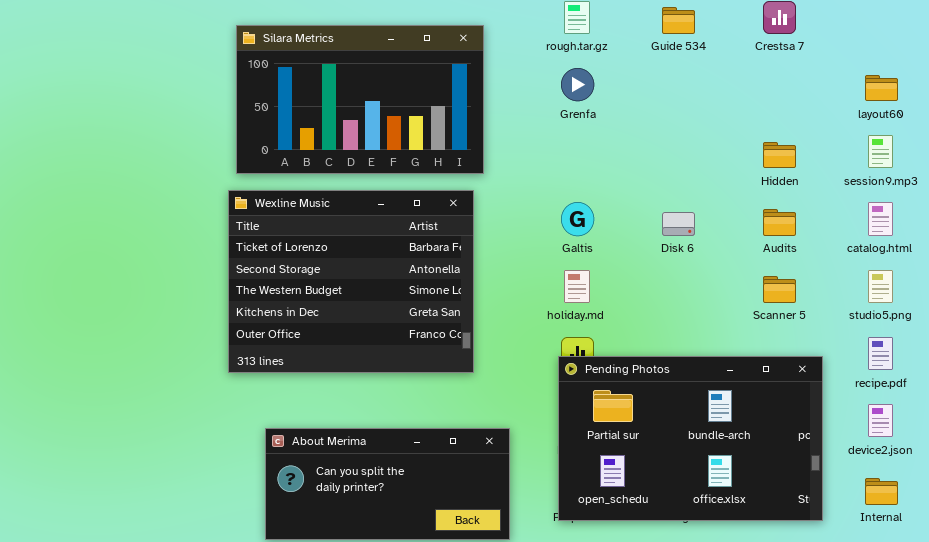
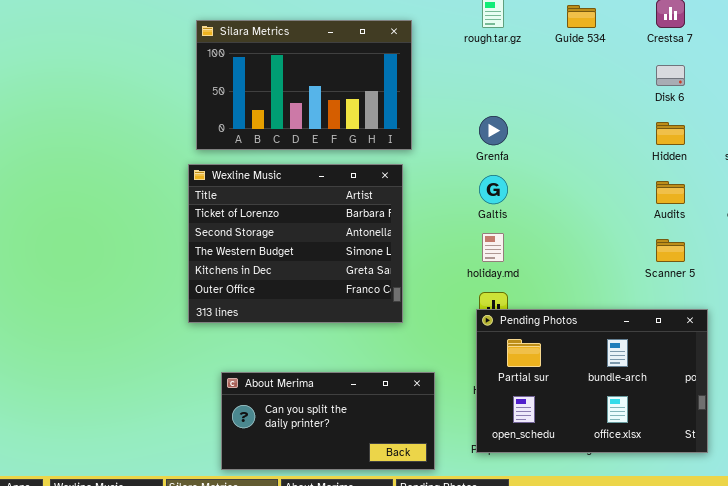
Grenfa: [561,68,594,101] -> [479,116,508,145], moved
Disk 6: [662,212,695,236] -> [656,65,685,86], moved

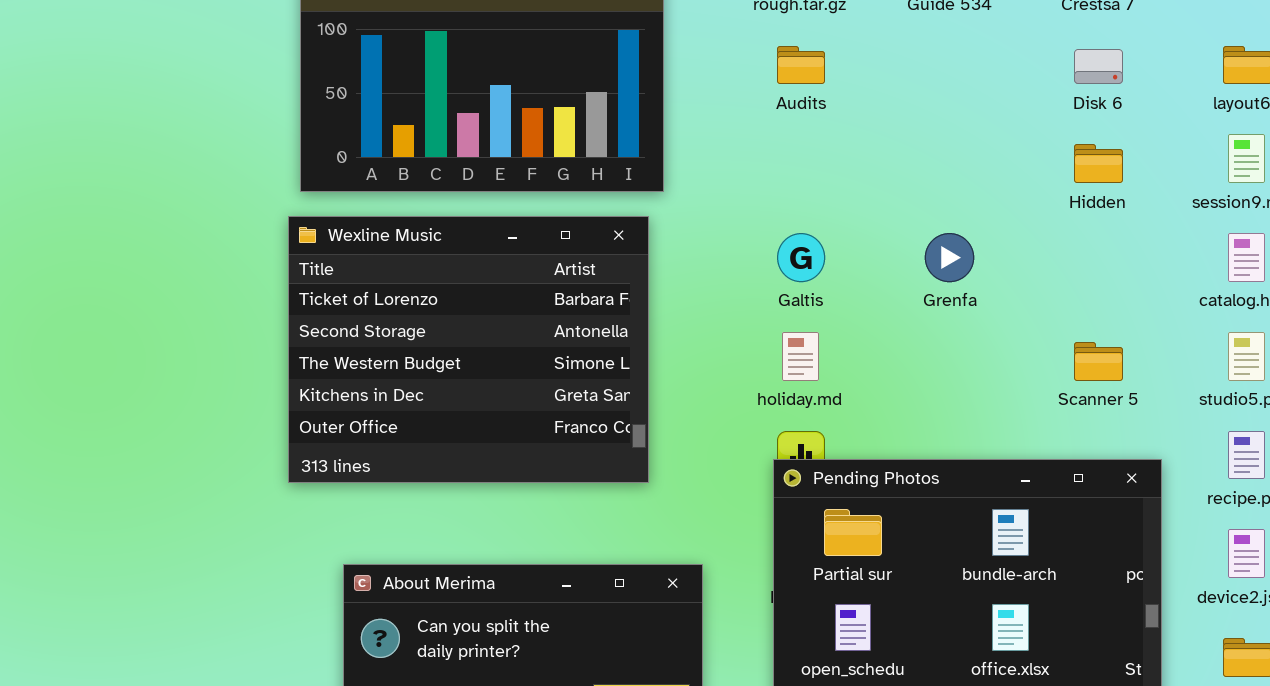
Grenfa: [479,116,508,145] -> [925,233,974,282], moved
Audits: [656,181,685,204] -> [777,46,825,84], moved

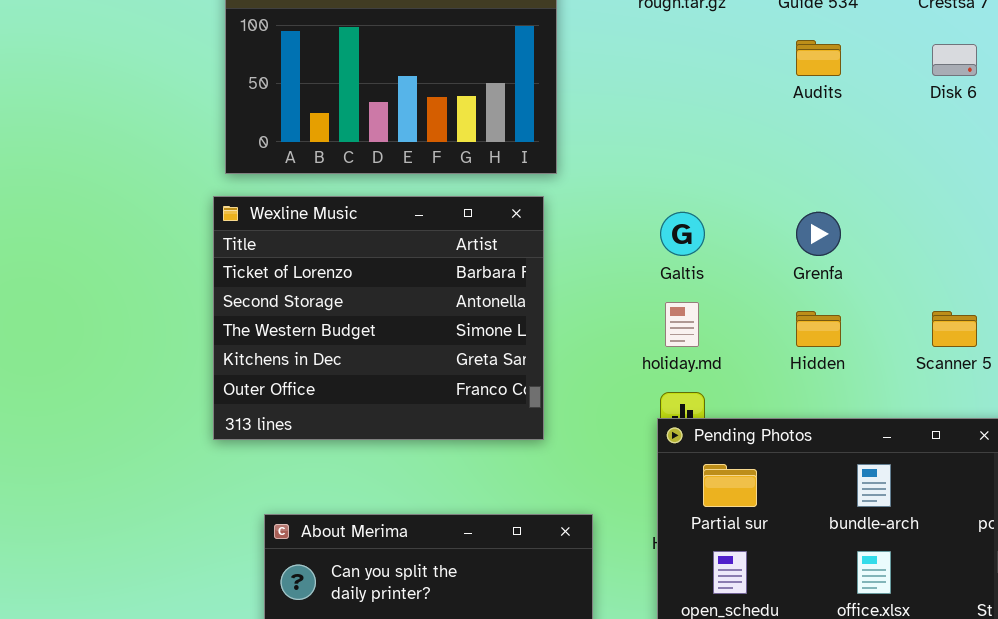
Audits: [777,46,825,84] -> [796,40,841,76], moved
Hidden: [1074,144,1123,183] -> [796,311,841,347], moved

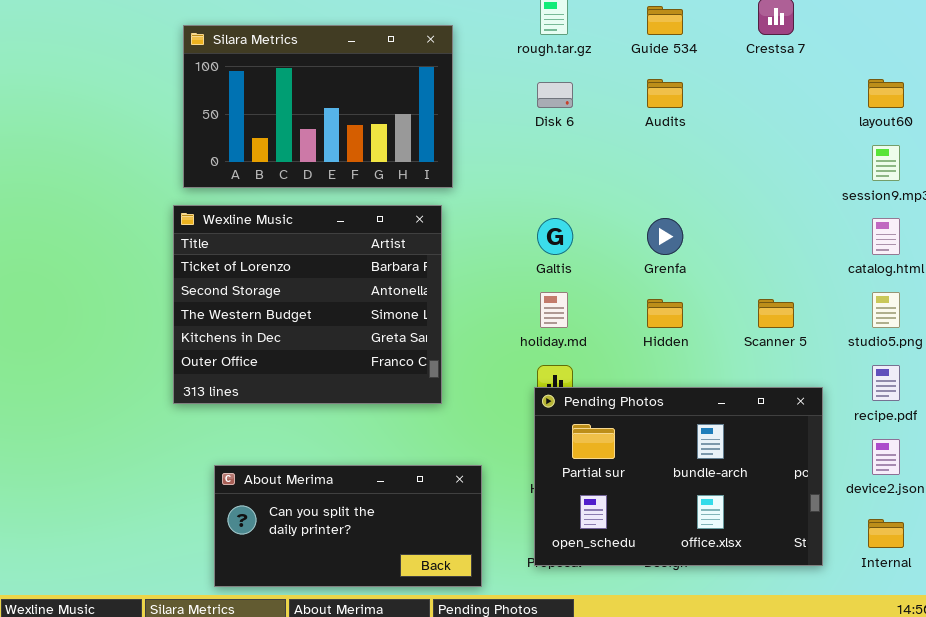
Disk 6: [932,44,977,76] -> [537,82,573,108], moved

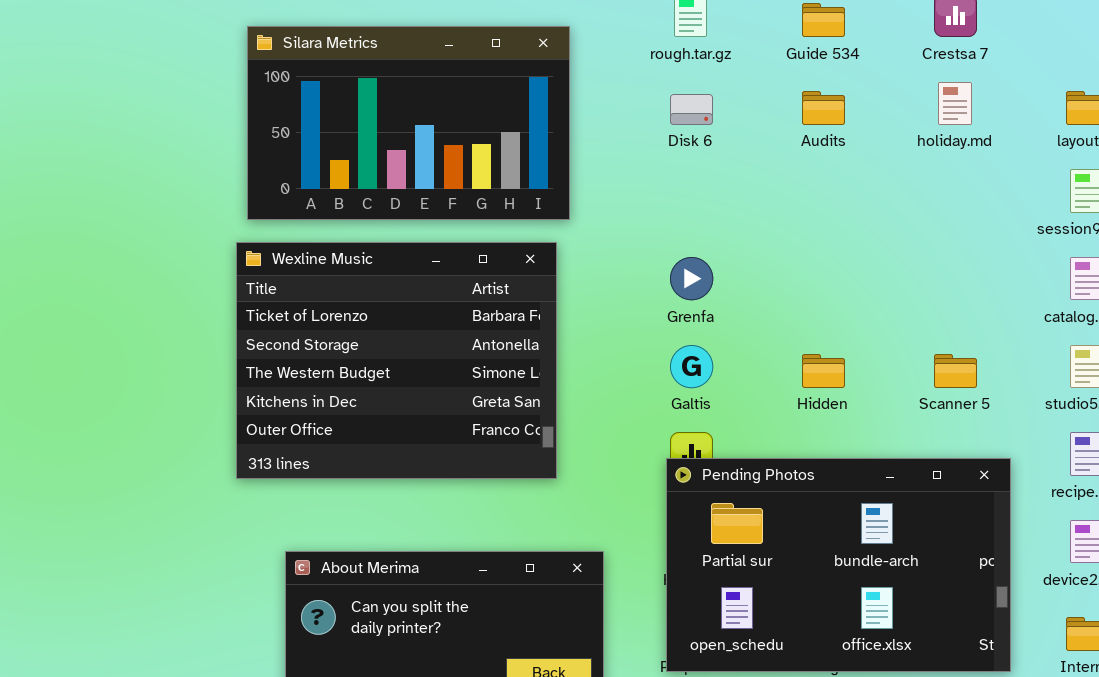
Galtis: [537,218,573,255] -> [670,345,713,388], moved
Grenfa: [647,218,683,255] -> [670,257,713,300], moved
holiday.md: [540,292,568,328] -> [938,82,972,125], moved

